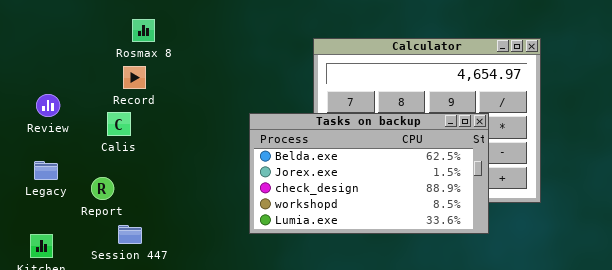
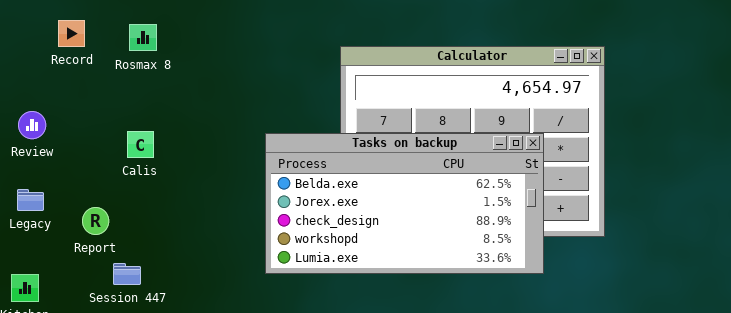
Record: [123,66,146,89] -> [58,20,85,47], moved
Calis: [107,112,131,136] -> [127,131,154,158], moved

